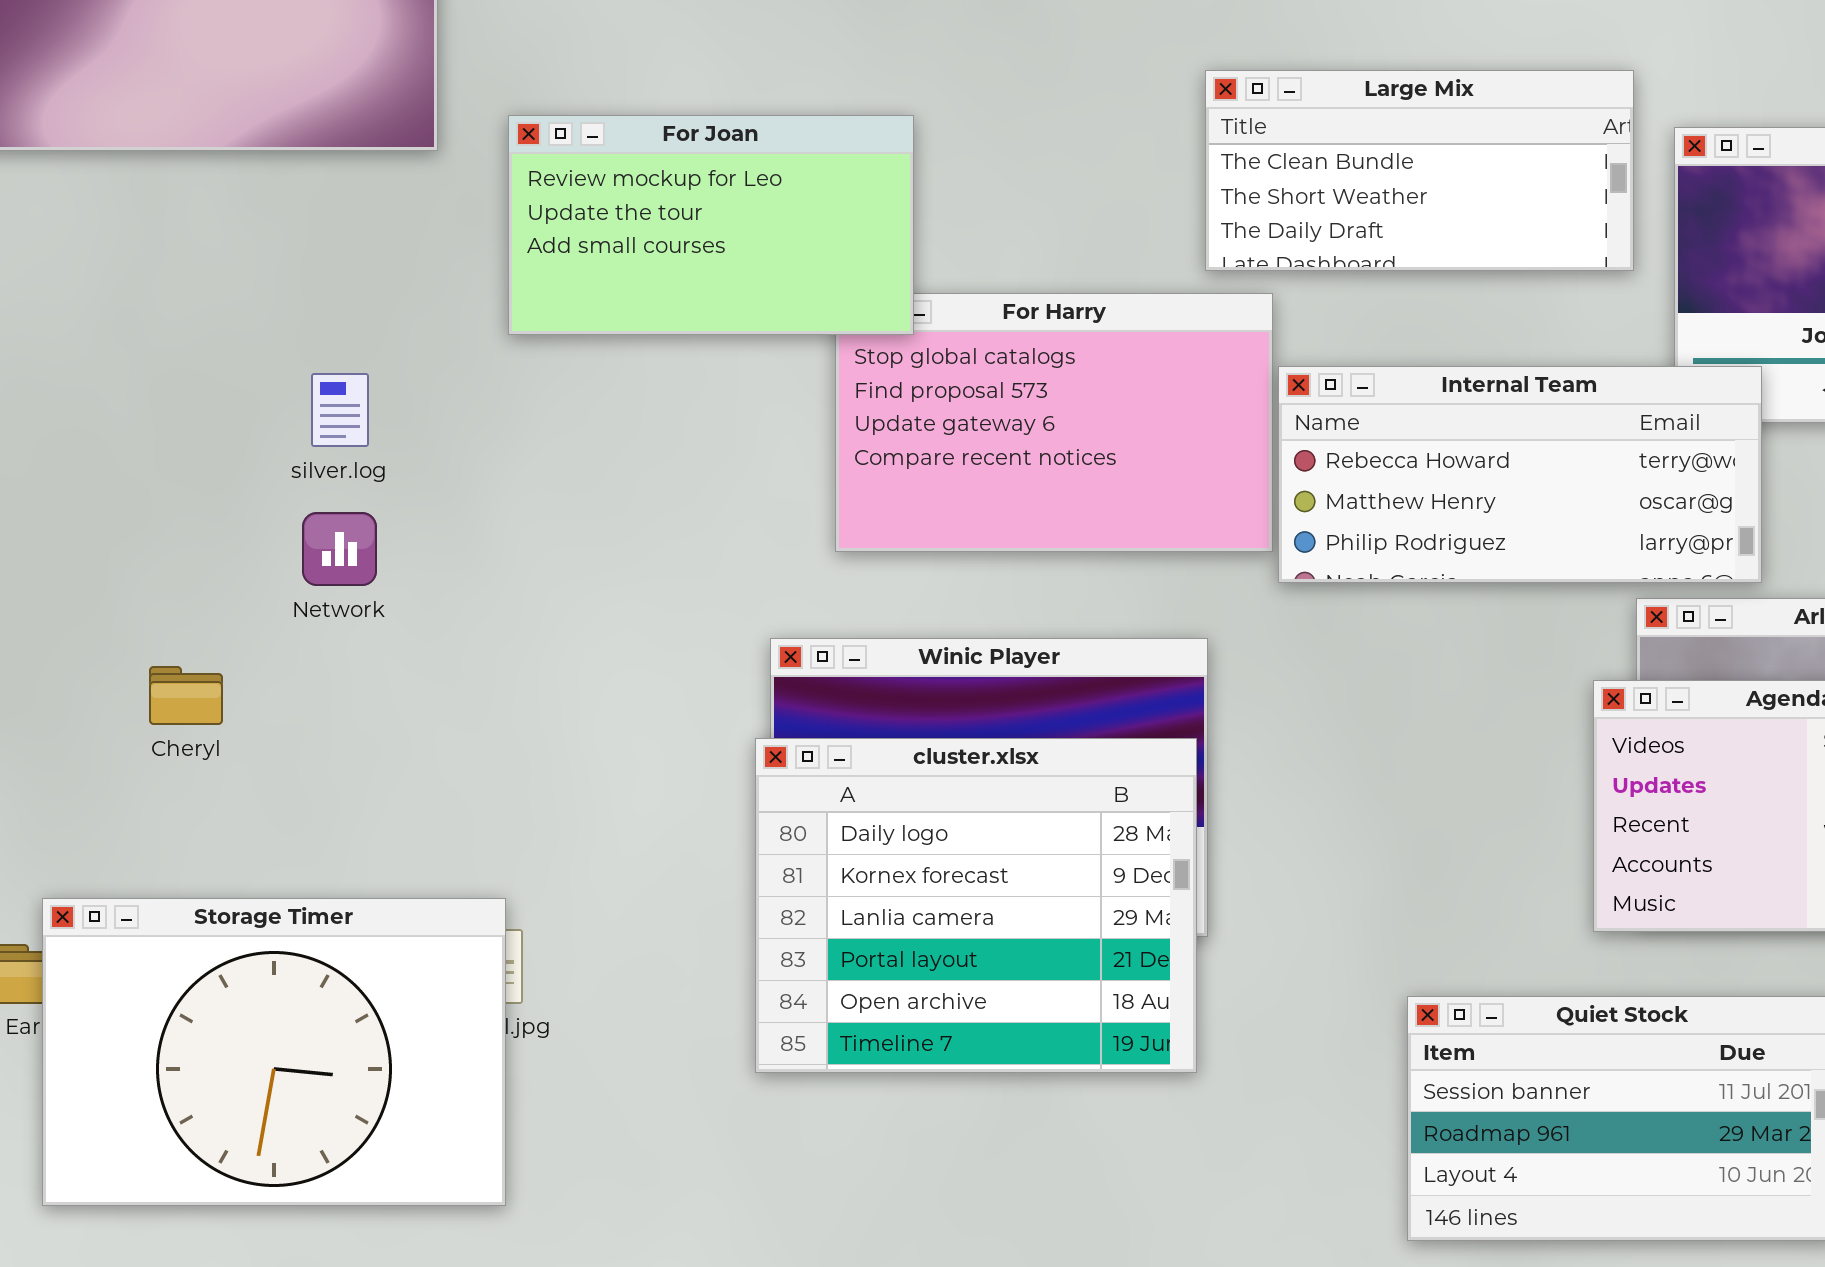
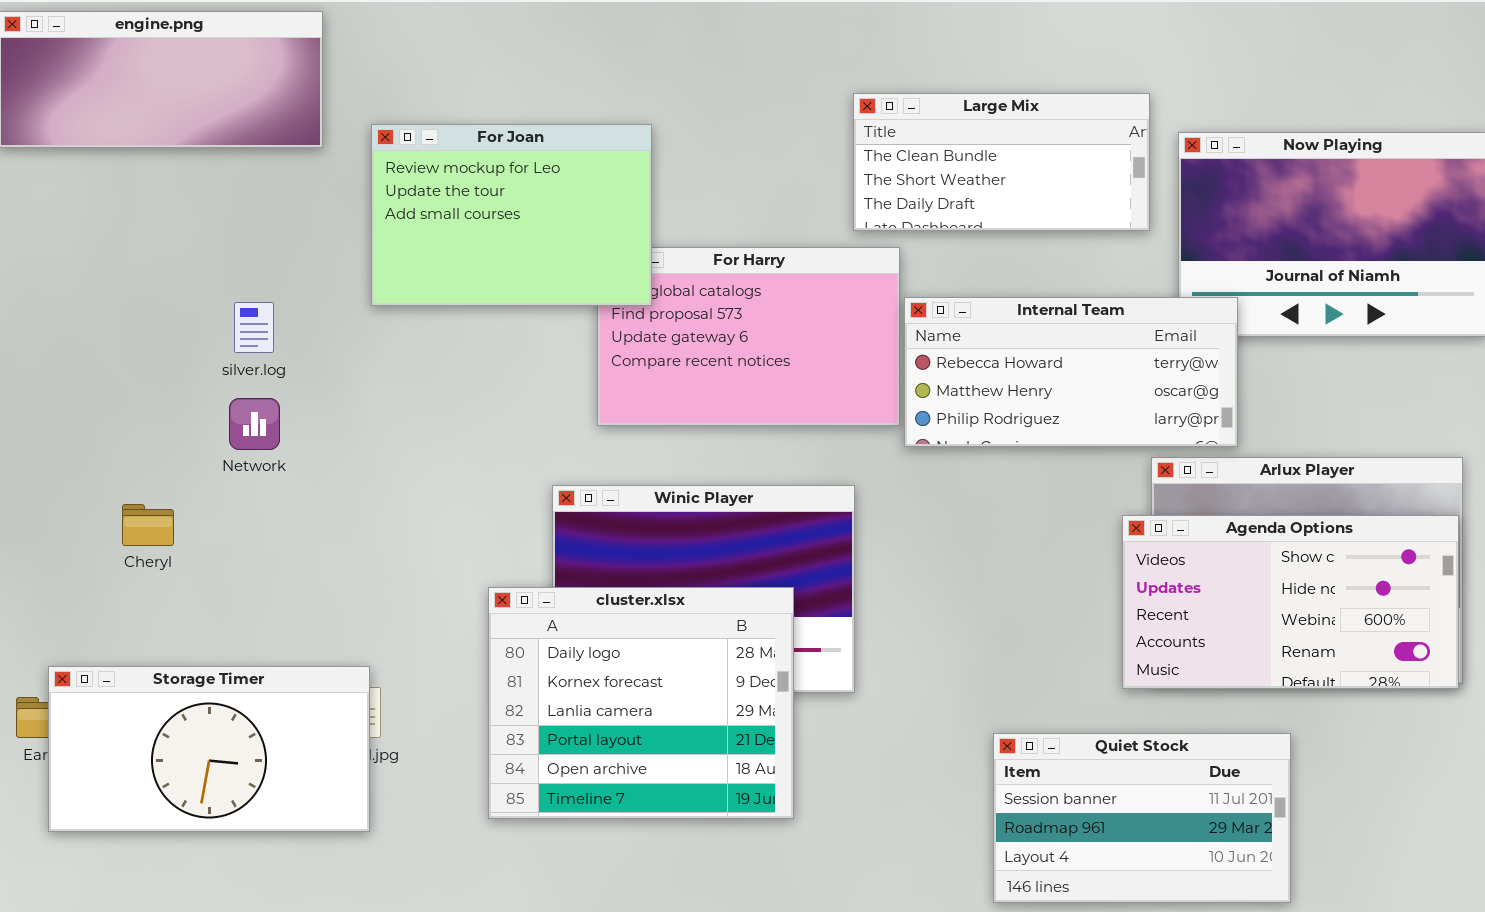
For Joan: [508,115,914,335] -> [371,124,652,306], resized
cluster.xlsx: [755,738,1197,1073] -> [488,587,794,819], moved
Storage Timer: [42,898,506,1206] -> [48,666,370,832], resized

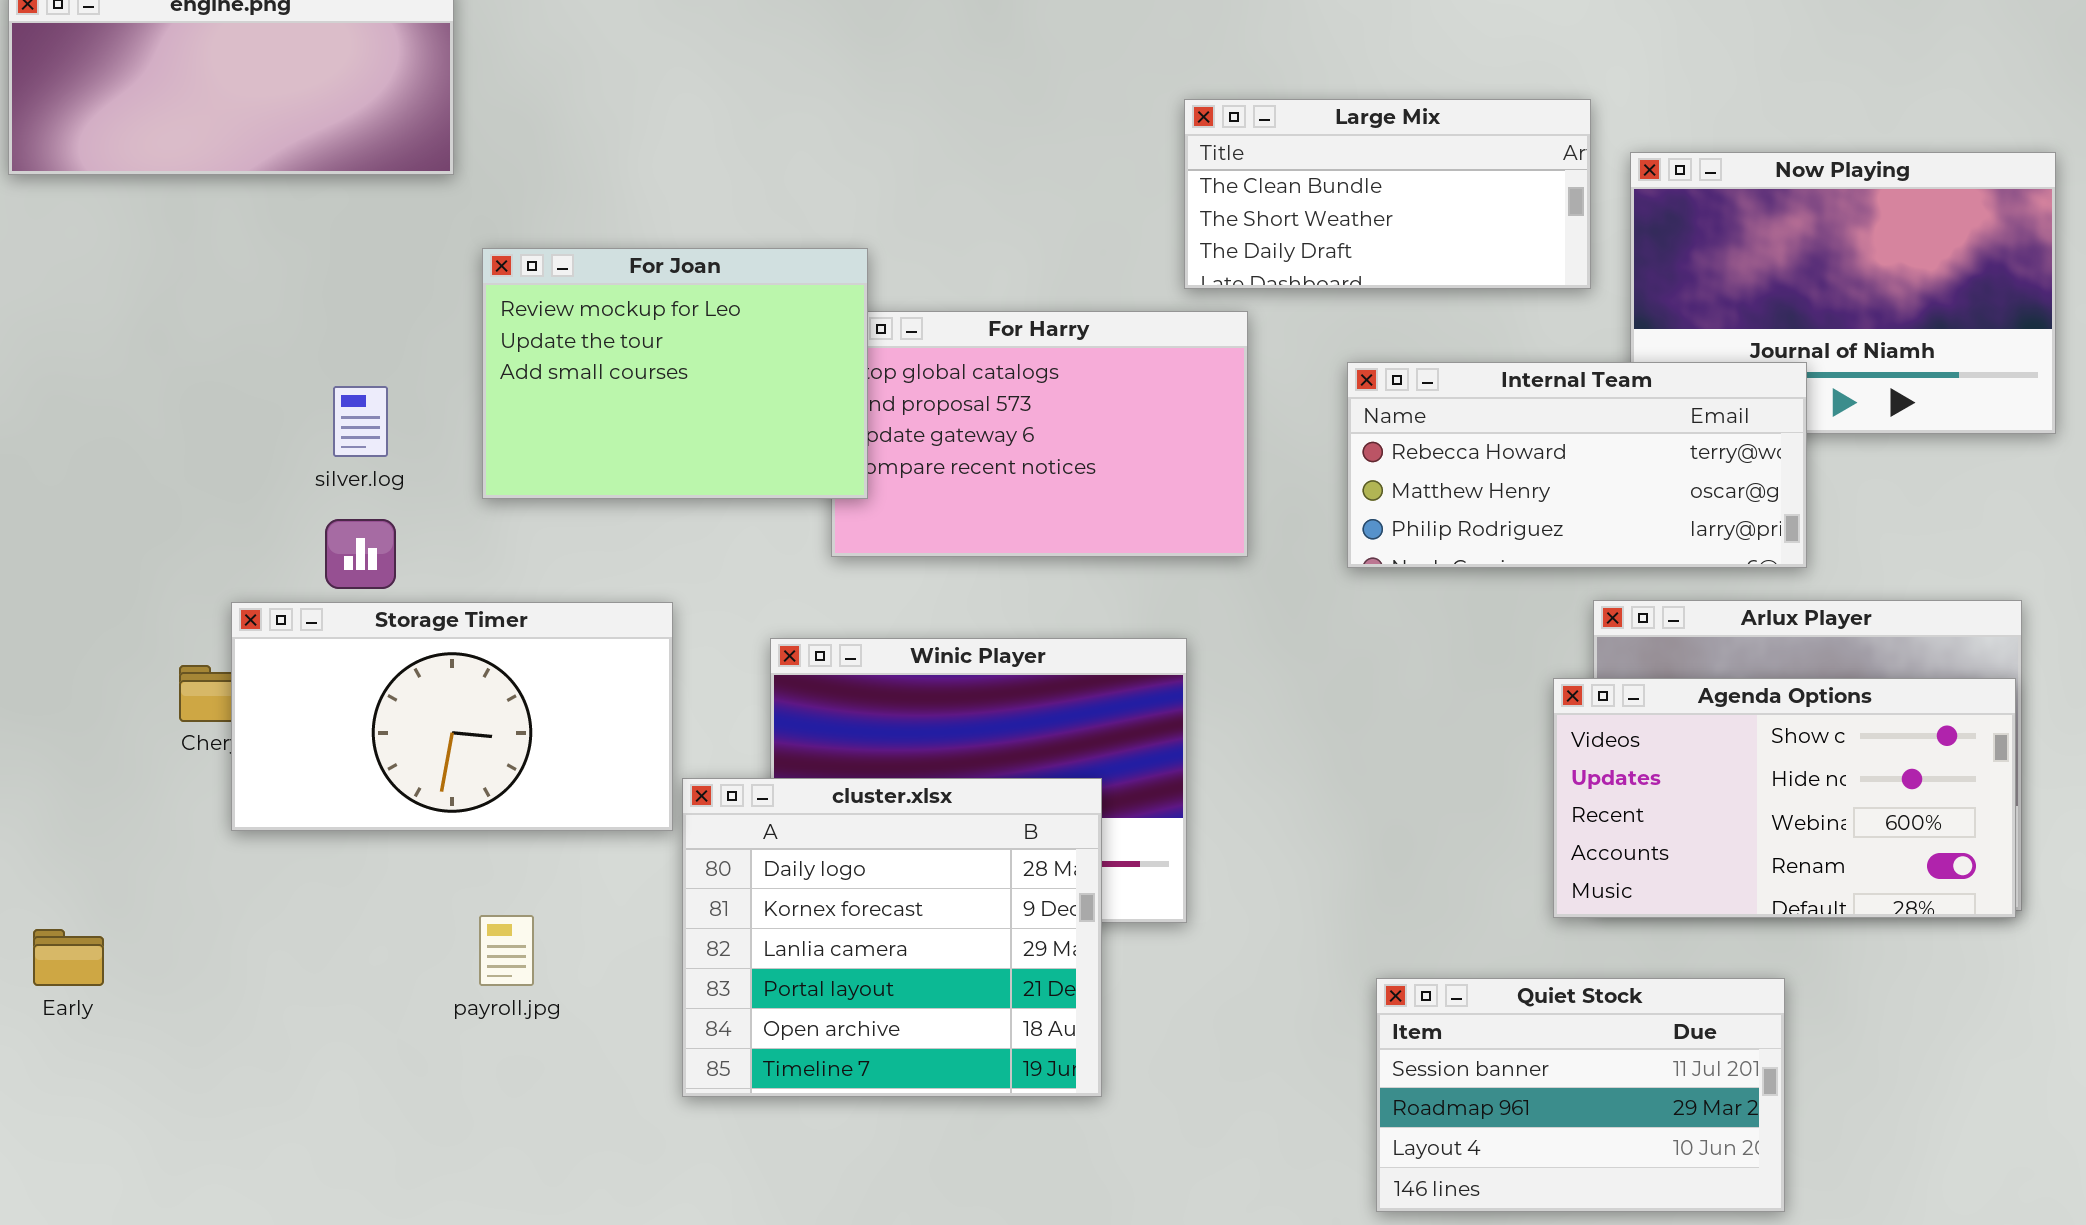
For Joan: [371,124,652,306] -> [482,248,868,499], moved
Internal Team: [904,297,1238,447] -> [1347,362,1807,568], moved
Storage Timer: [48,666,370,832] -> [231,602,673,831], moved

